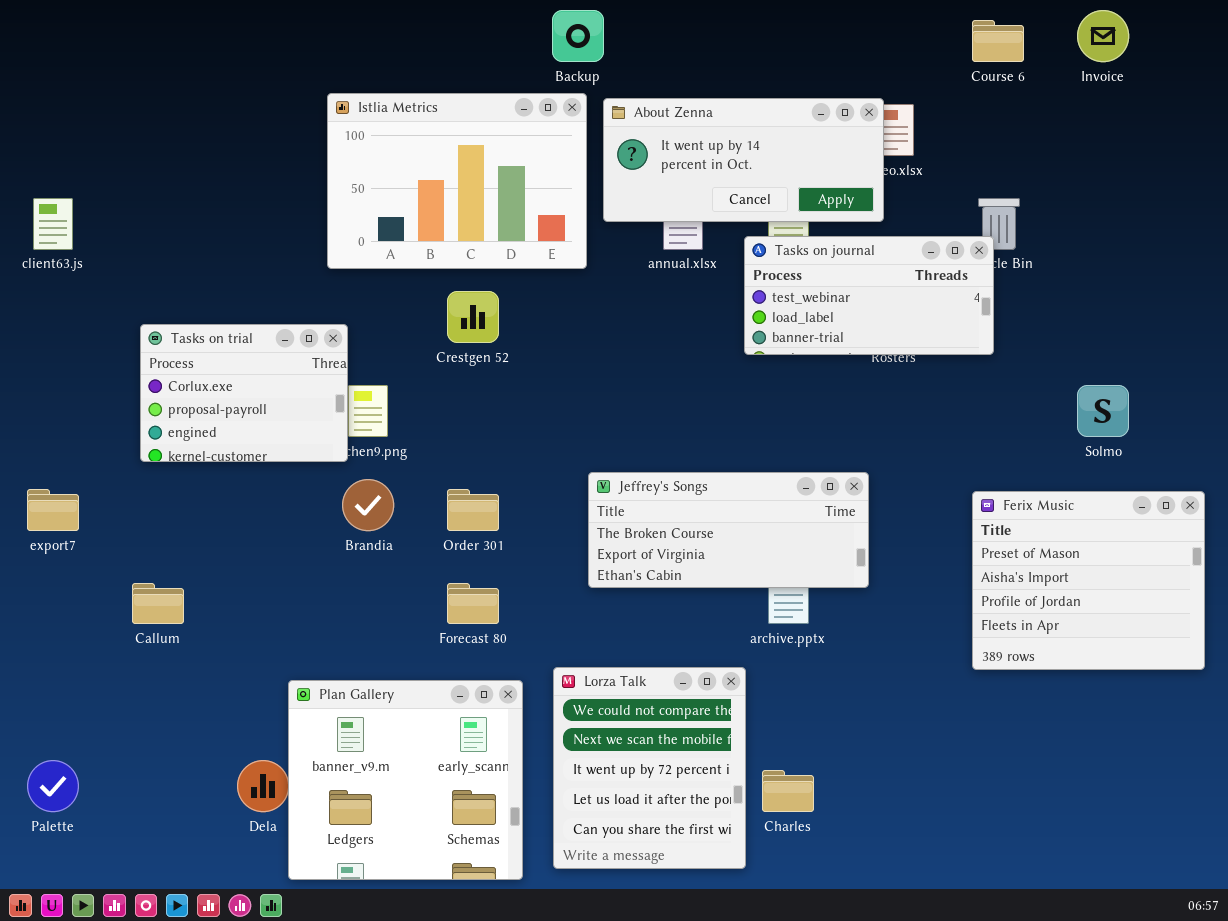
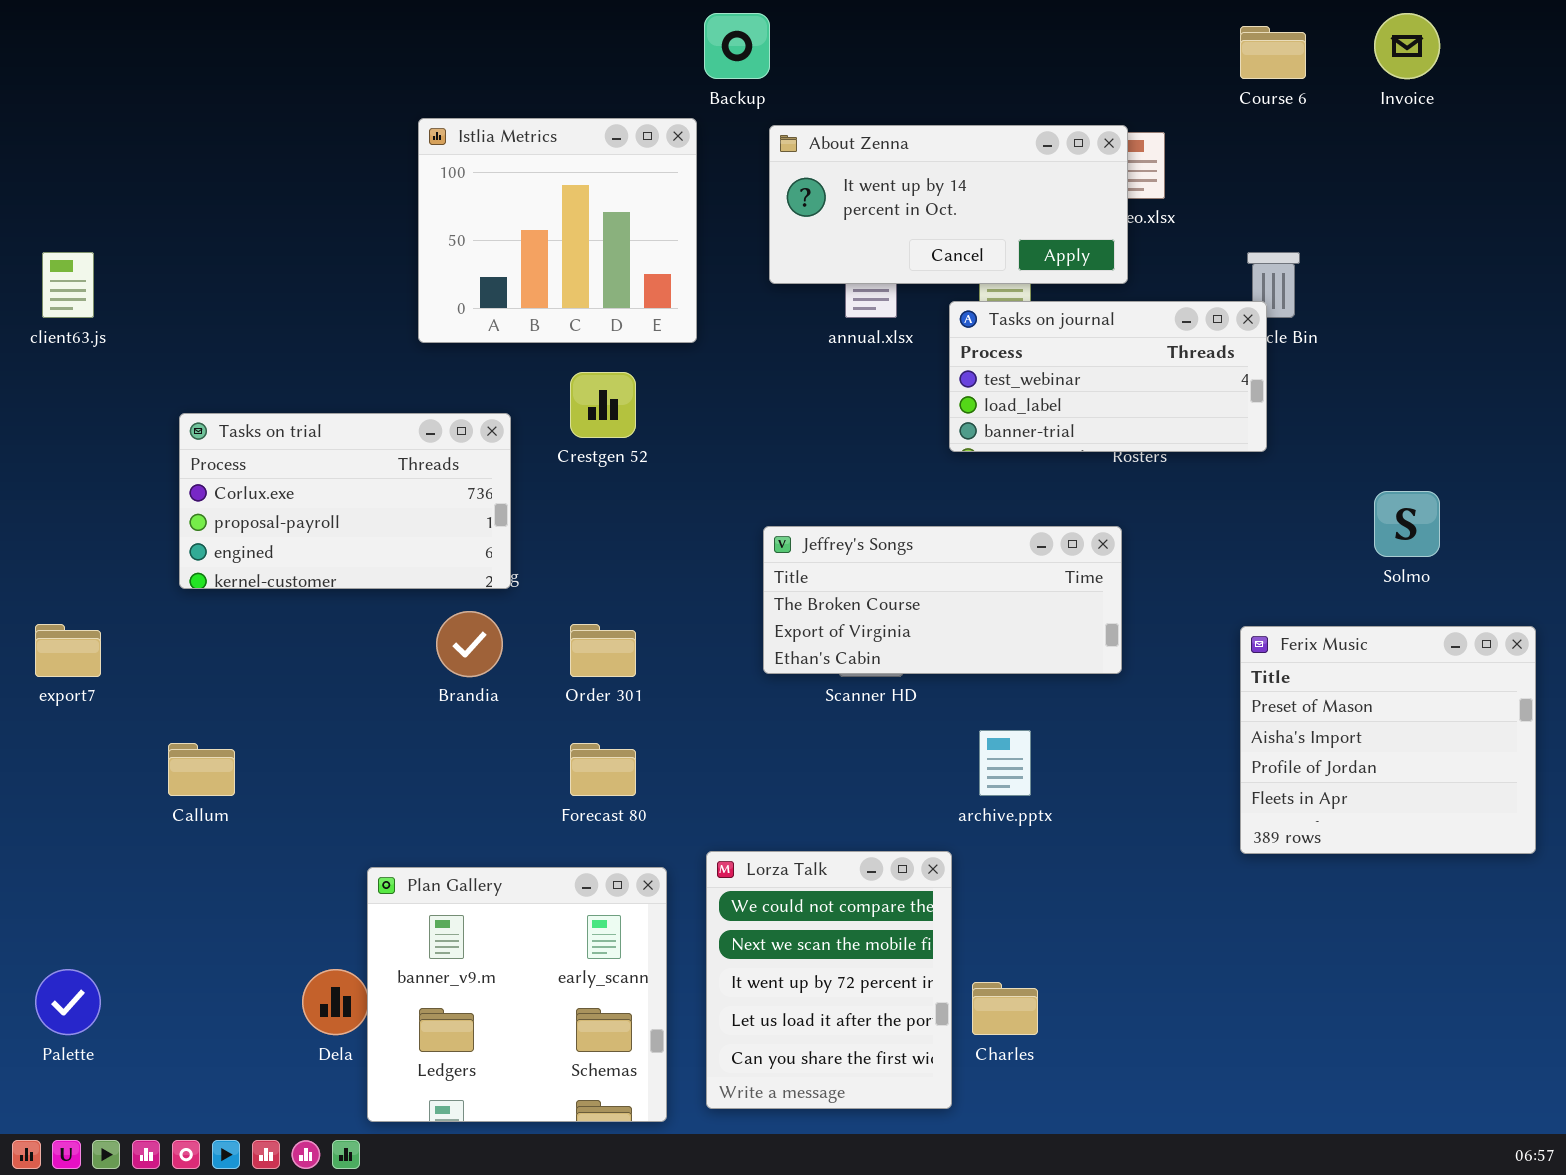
Istlia Metrics: [327,93,587,269] -> [418,118,697,343], resized
Tasks on trial: [140,324,348,462] -> [179,413,511,589], resized
Jeffrey's Songs: [588,472,869,588] -> [763,526,1122,674], moved

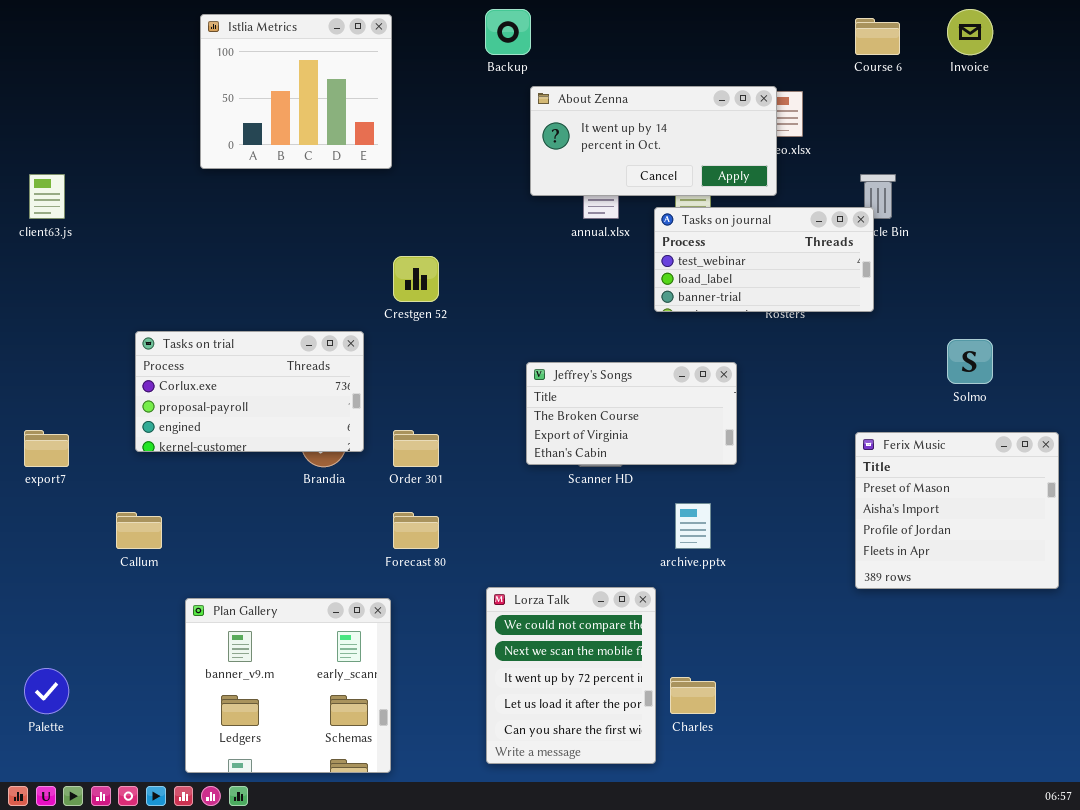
Istlia Metrics: [418,118,697,343] -> [200,14,392,169], moved
Tasks on trial: [179,413,511,589] -> [135,331,364,452], moved
Jeffrey's Songs: [763,526,1122,674] -> [526,362,737,465], resized
Plan Gallery: [367,867,667,1122] -> [185,598,391,773], moved

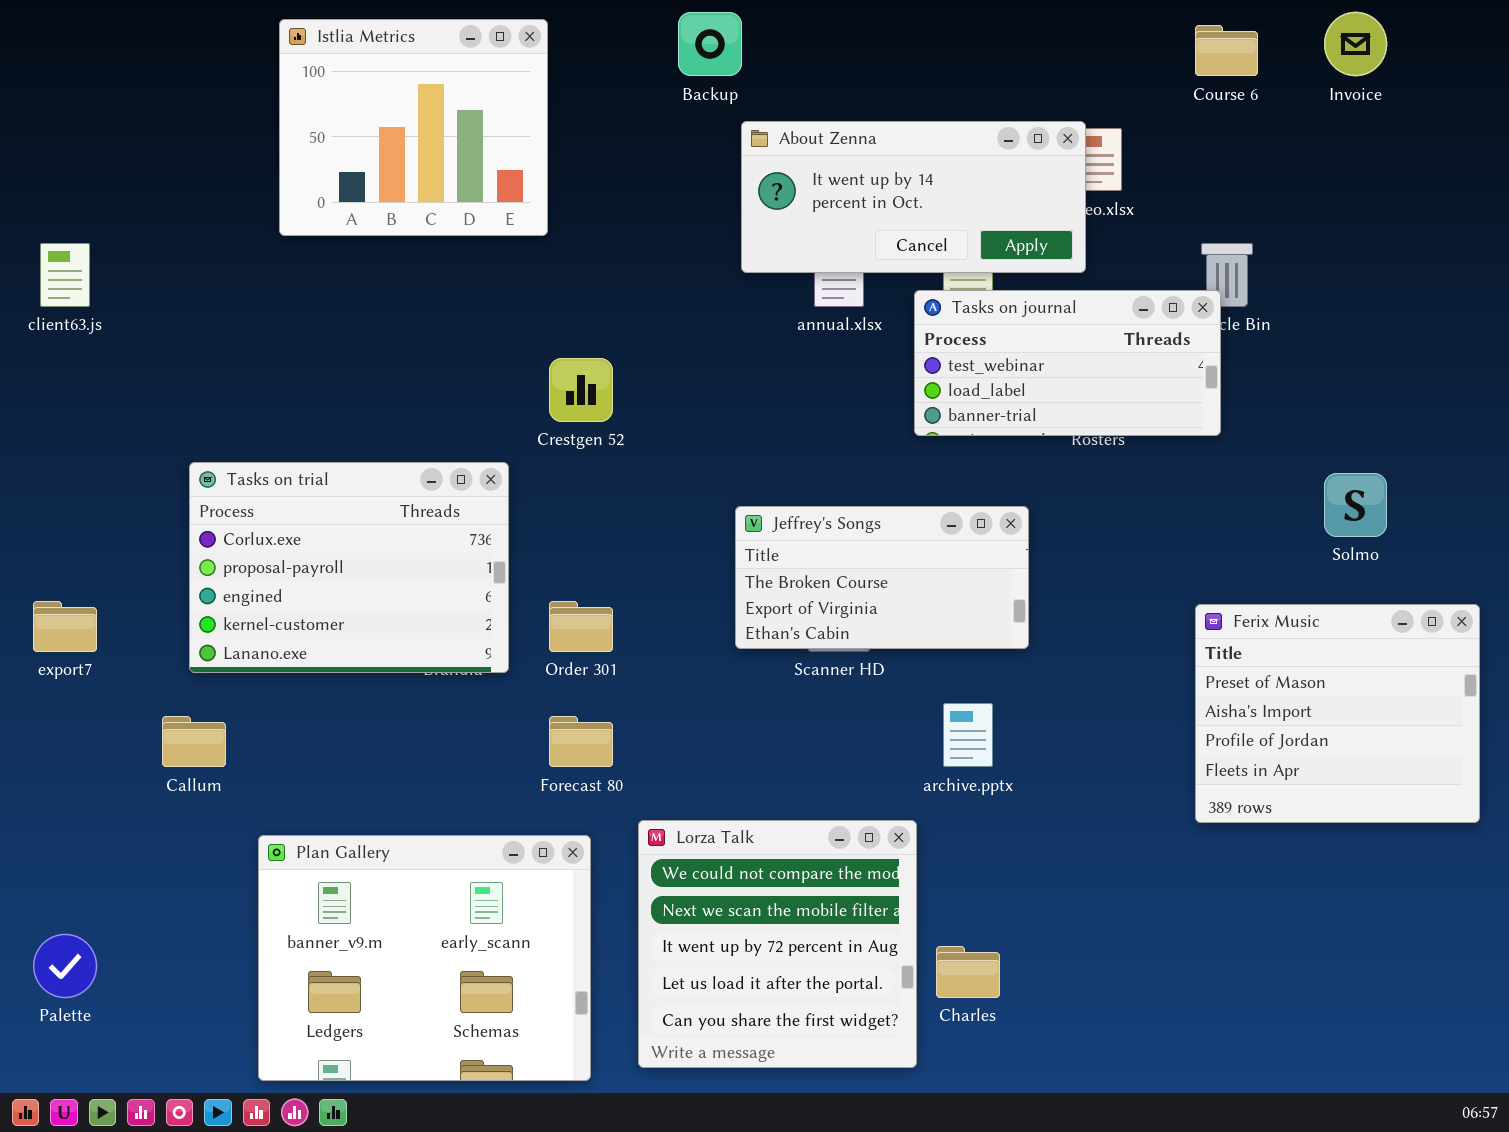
Tasks on trial: [135,331,364,452] -> [189,462,509,673], resized
Lorza Talk: [486,587,656,764] -> [638,820,917,1068], resized
Plan Gallery: [185,598,391,773] -> [258,835,591,1081], resized

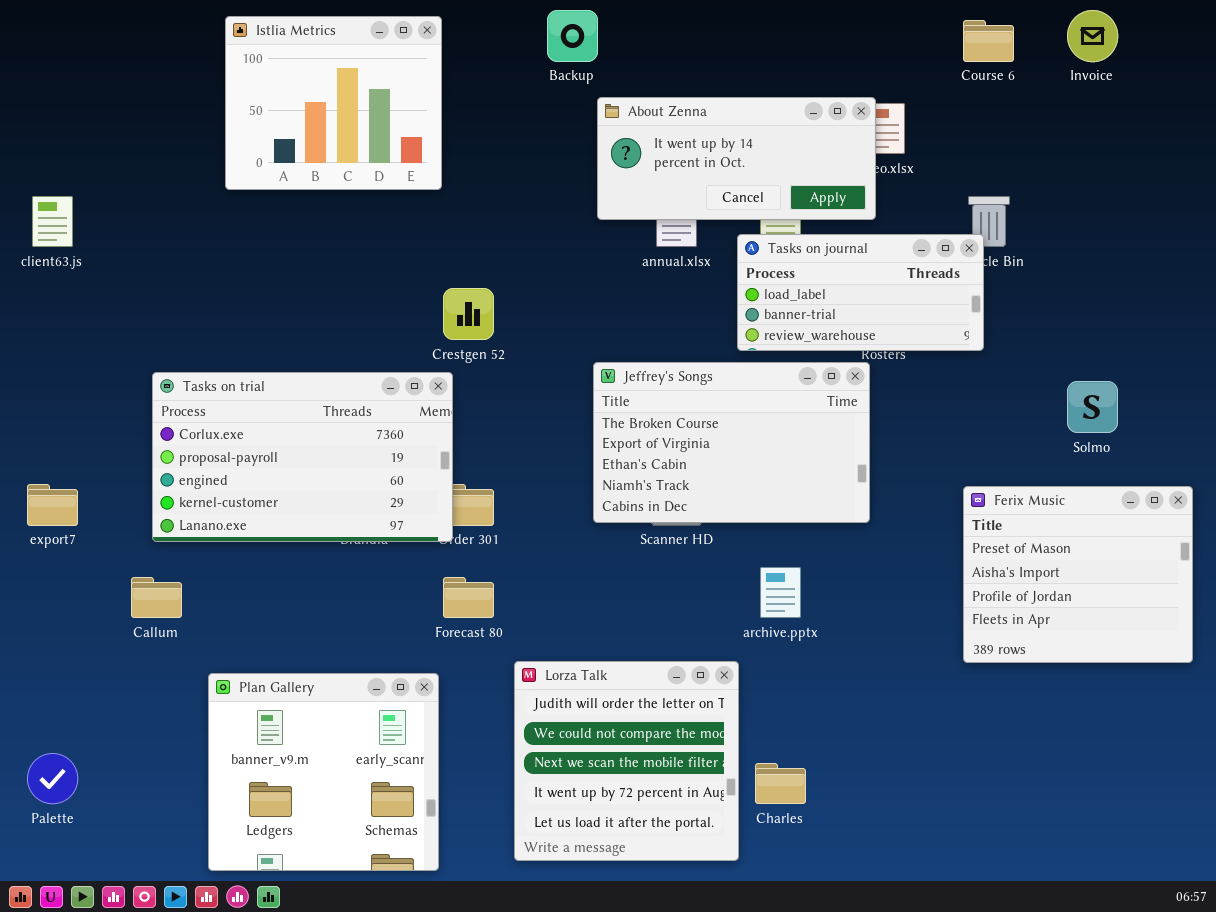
Tasks on journal: [914,290,1221,436] -> [737,234,984,351], scrolled down 1 row
Tasks on trial: [189,462,509,673] -> [152,372,453,542], resized
Jeffrey's Songs: [735,506,1029,649] -> [593,362,870,523], resized
Lorza Talk: [638,820,917,1068] -> [514,661,739,861], scrolled up 1 row
Plan Gallery: [258,835,591,1081] -> [208,673,439,871], resized

